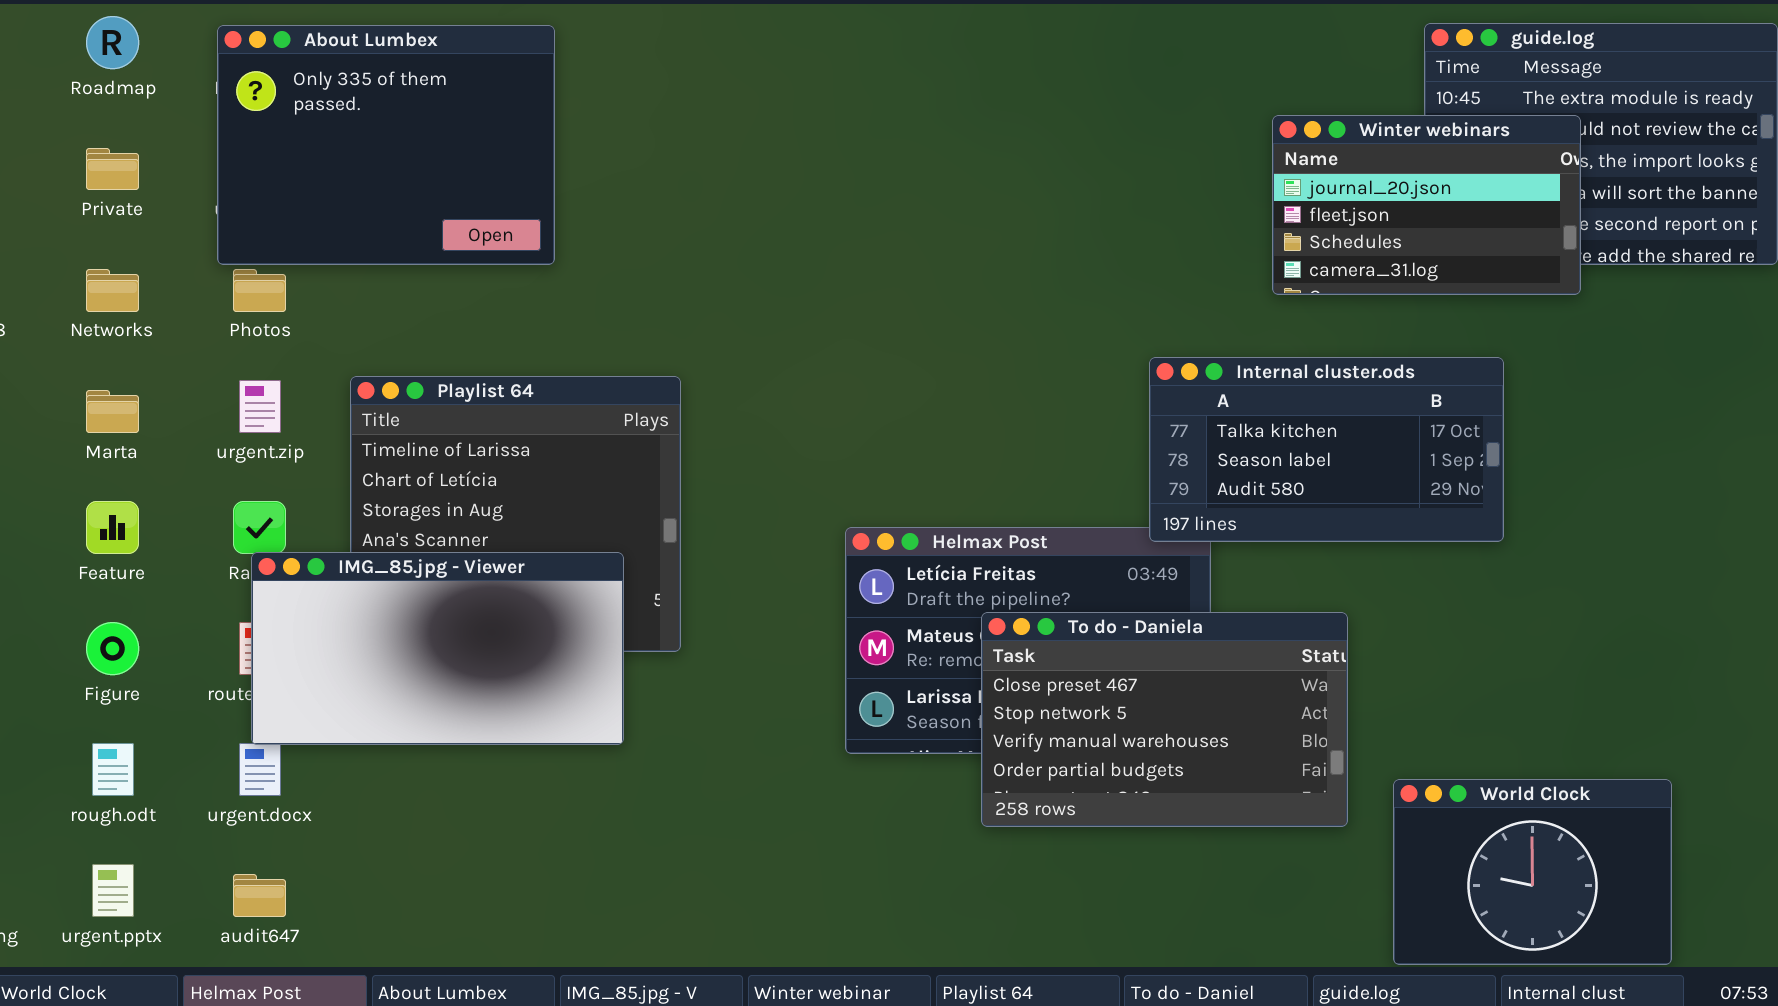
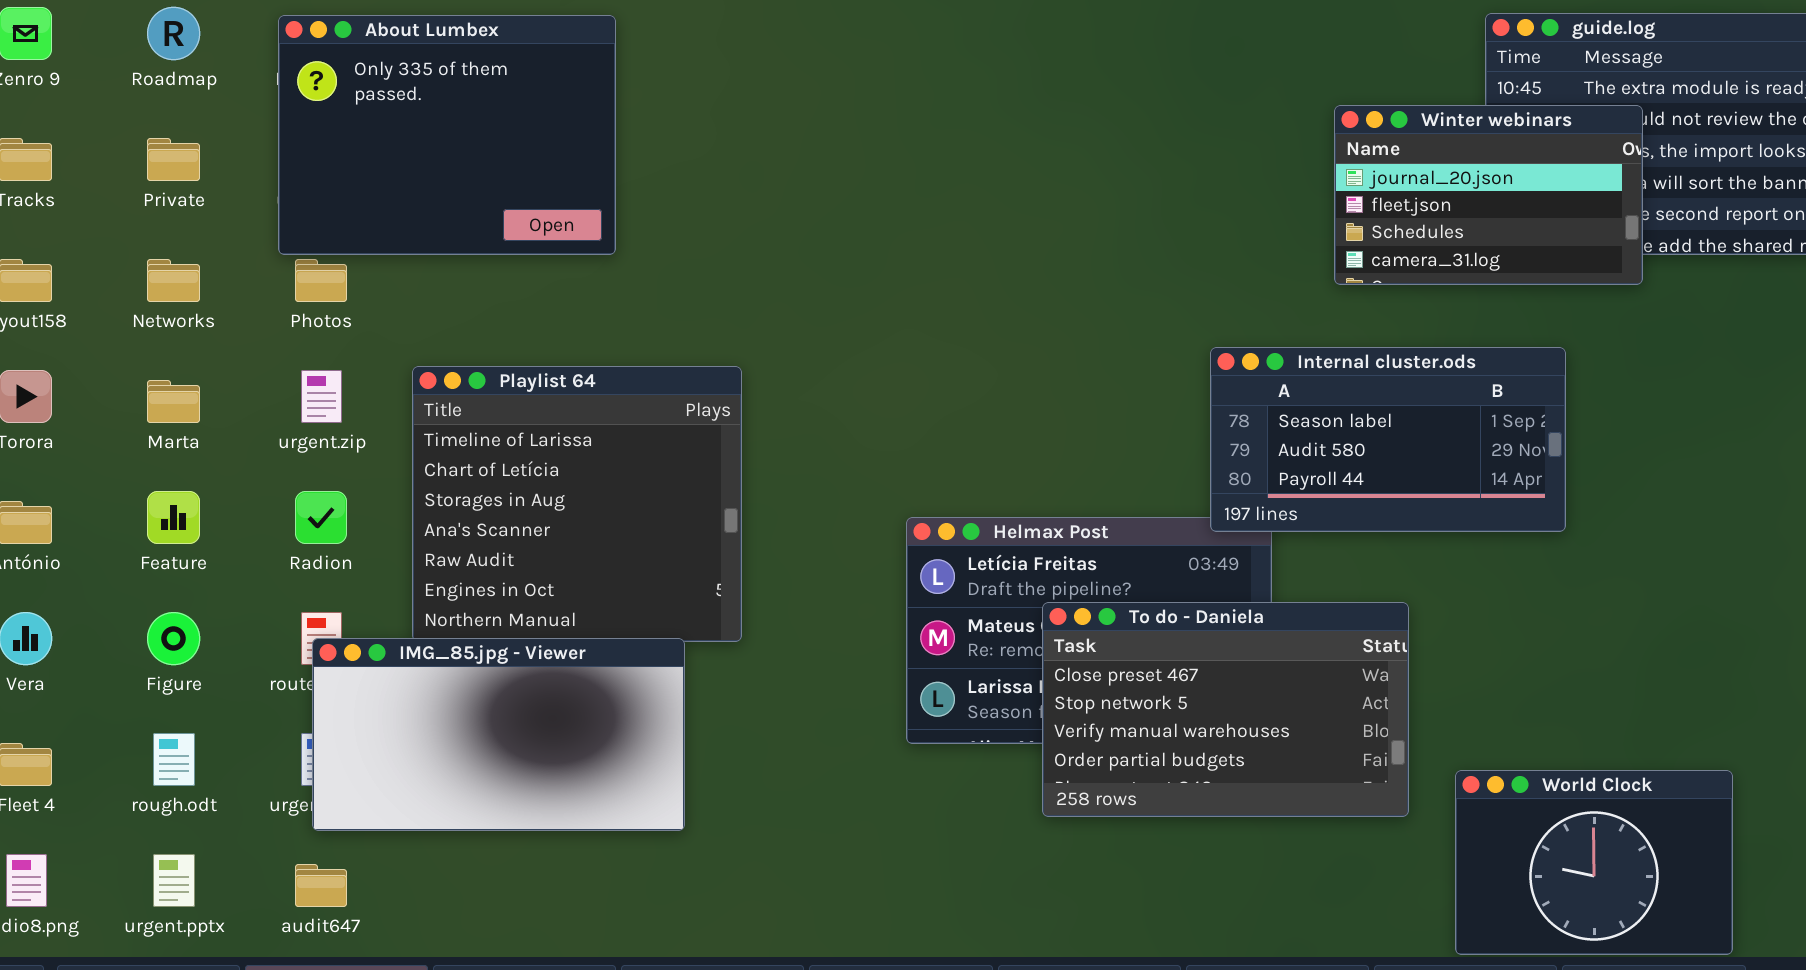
Internal cluster.ods: [1149,357,1504,542] -> [1210,347,1566,532], scrolled down 1 row
IMG_85.jpg - Viewer: [251,552,624,745] -> [312,638,685,831], moved

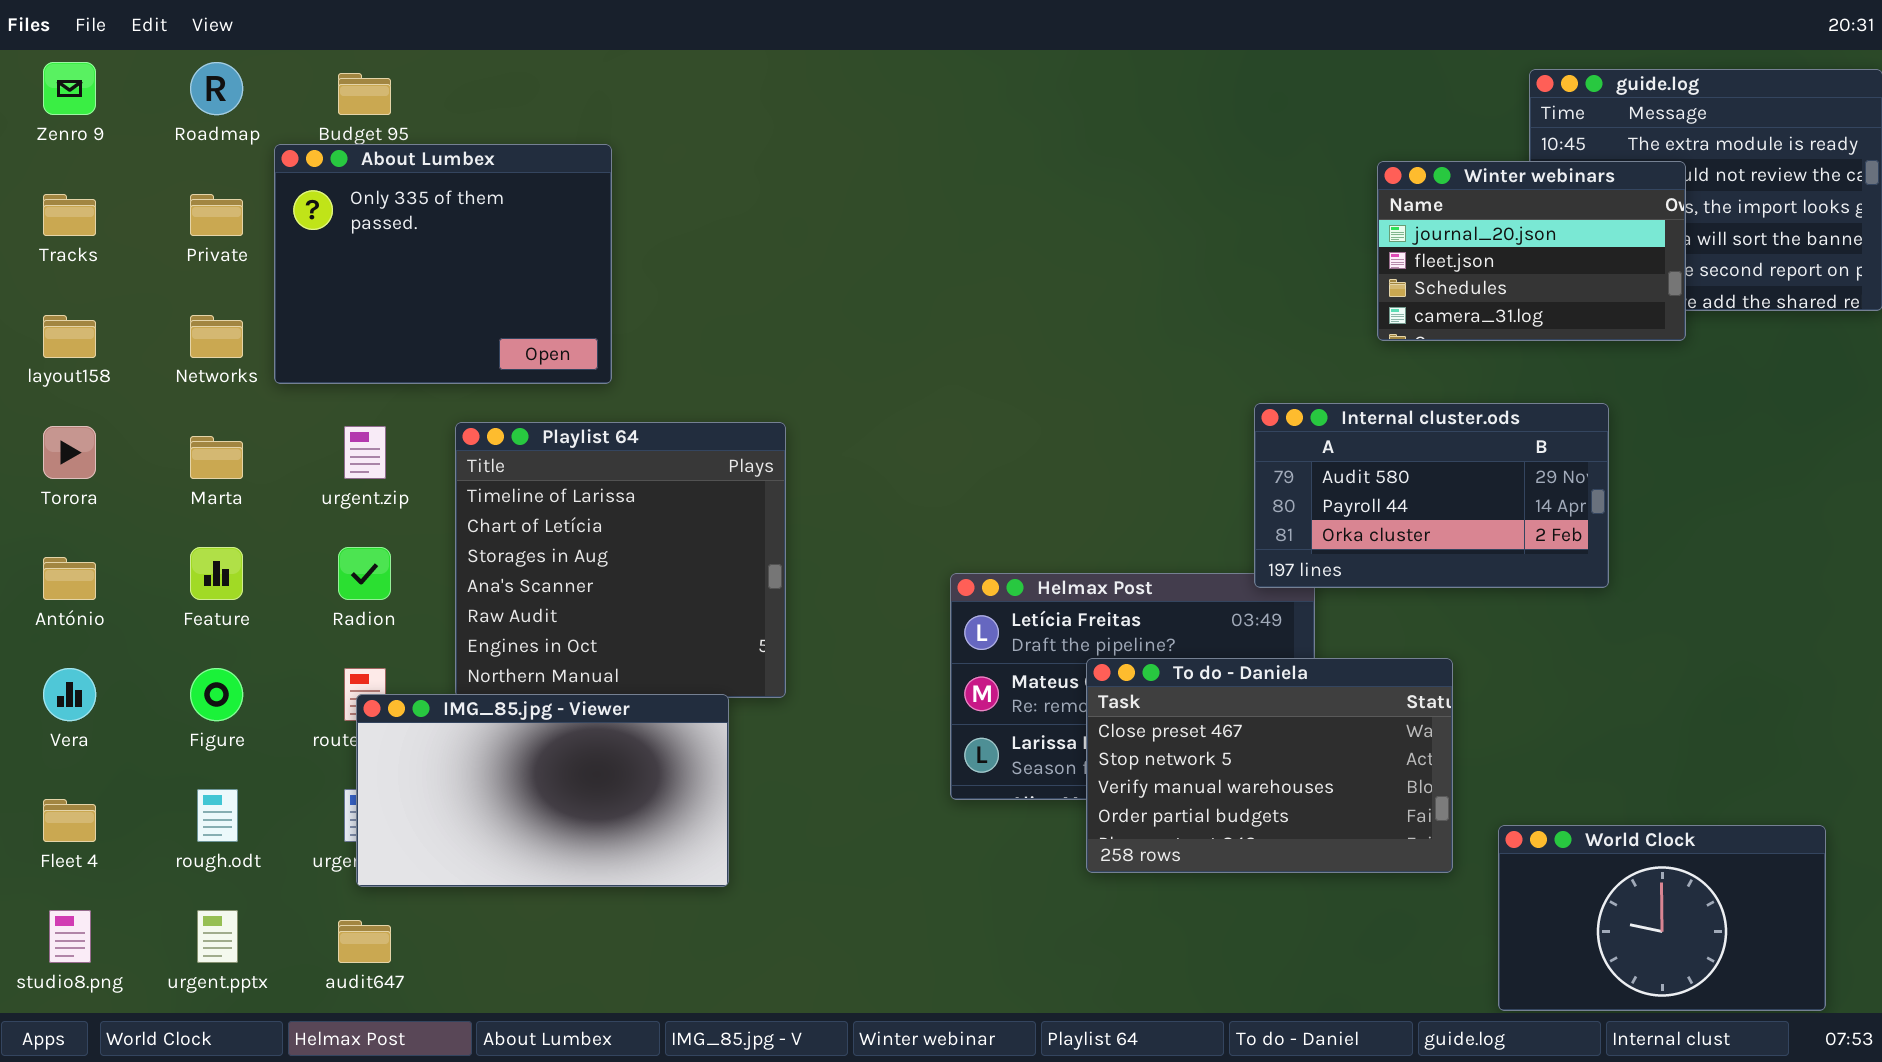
About Lumbex: [278,15,616,255] -> [274,144,612,384], moved
Internal cluster.ods: [1210,347,1566,532] -> [1254,403,1609,588], scrolled down 1 row
World Clock: [1455,770,1733,955] -> [1498,825,1826,1011], resized

